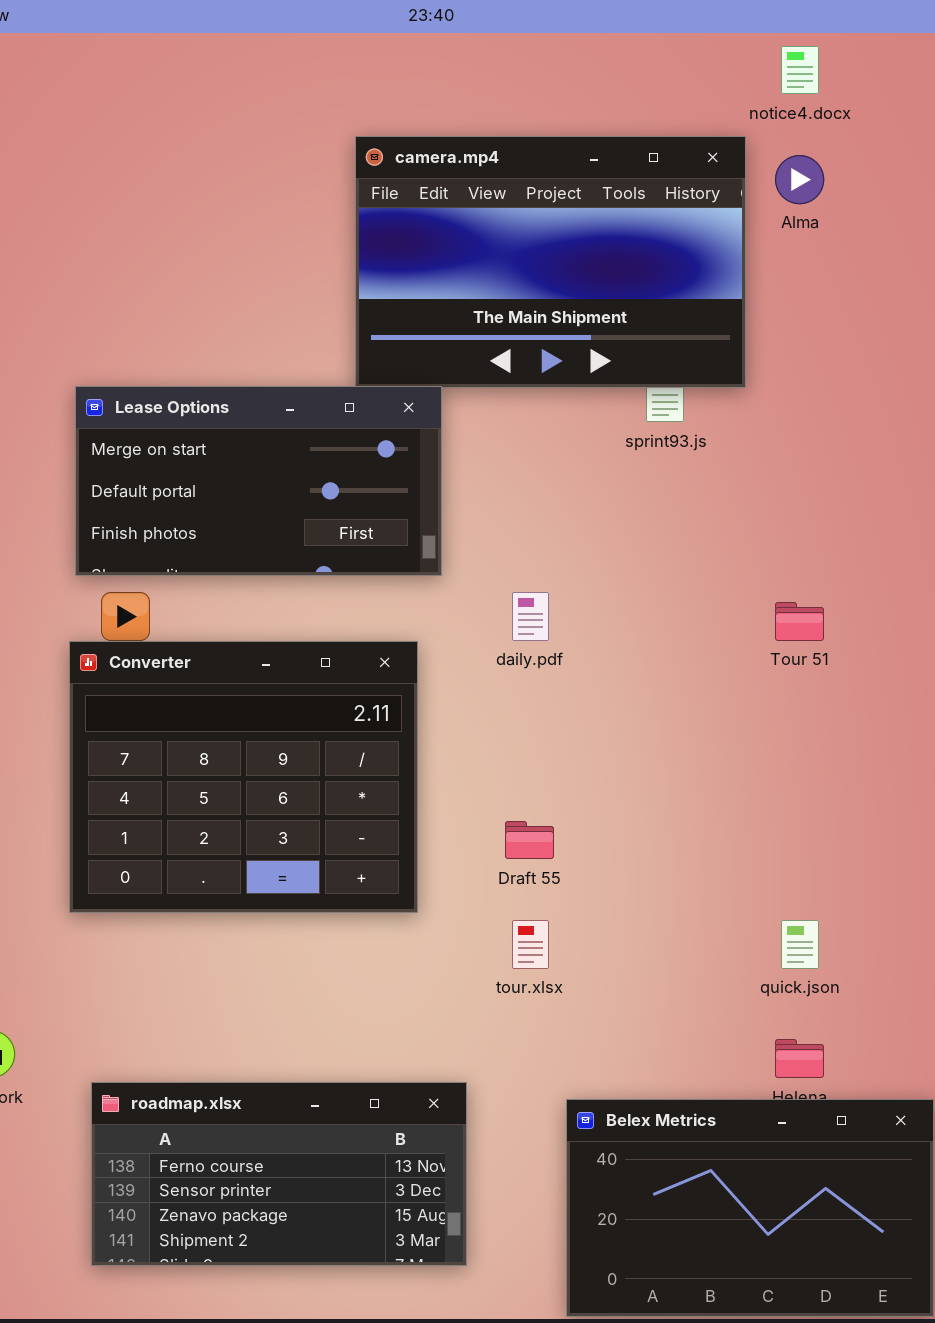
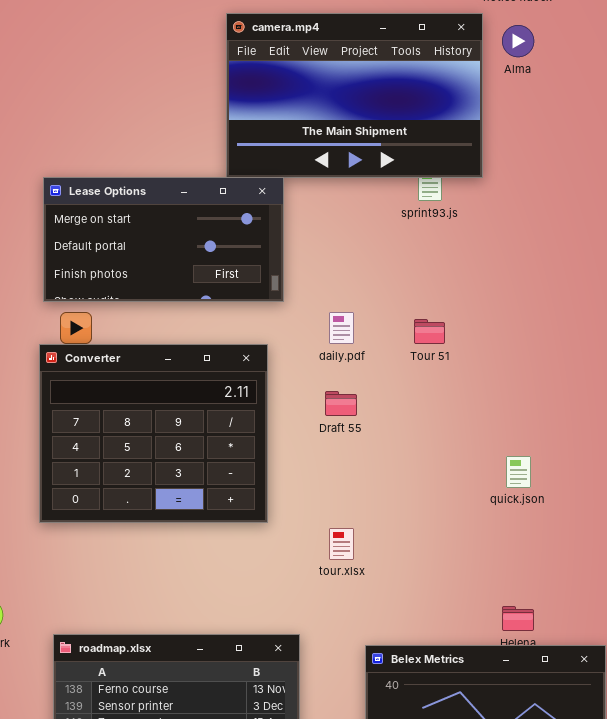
Tour 51: [775,602,824,641] -> [414,319,445,344], moved
Draft 55: [505,821,554,859] -> [325,391,357,416], moved
quick.json: [781,920,819,969] -> [506,456,531,488], moved

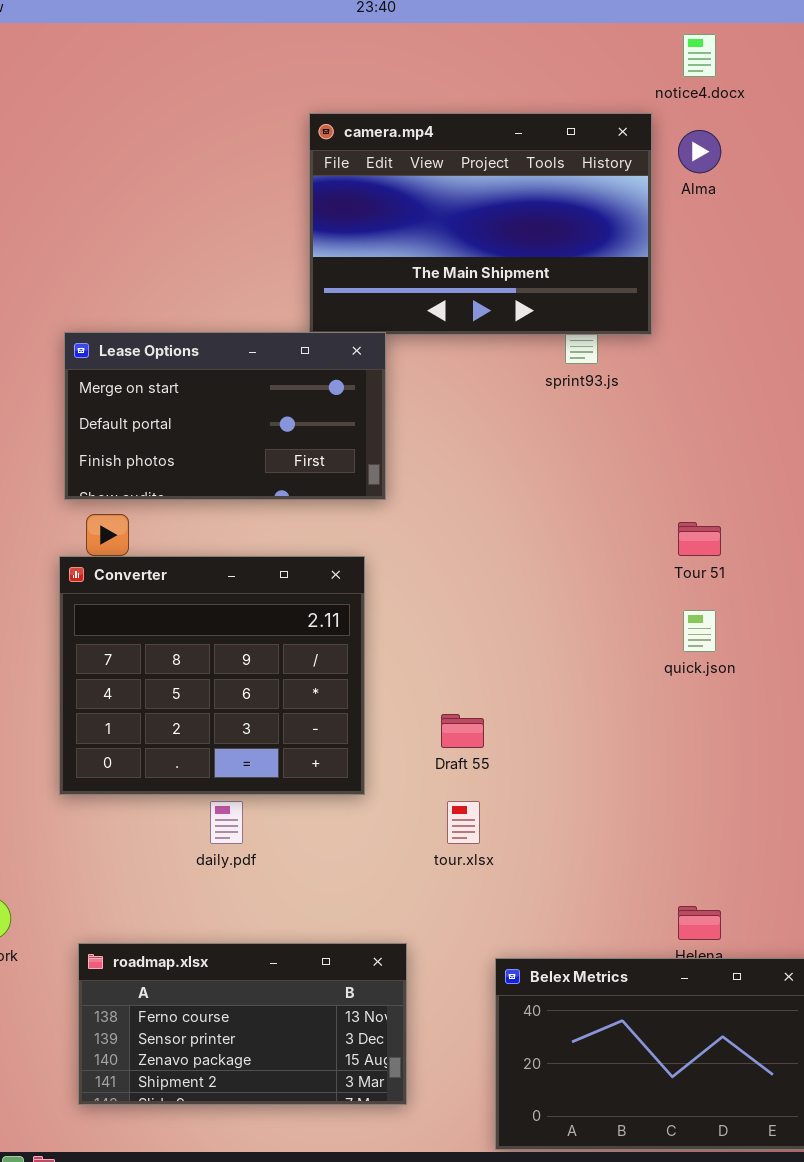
daily.pdf: [329,312,354,344] -> [210,801,243,844], moved
Tour 51: [414,319,445,344] -> [678,522,721,556], moved
Draft 55: [325,391,357,416] -> [441,714,484,748], moved
quick.json: [506,456,531,488] -> [683,610,716,652], moved

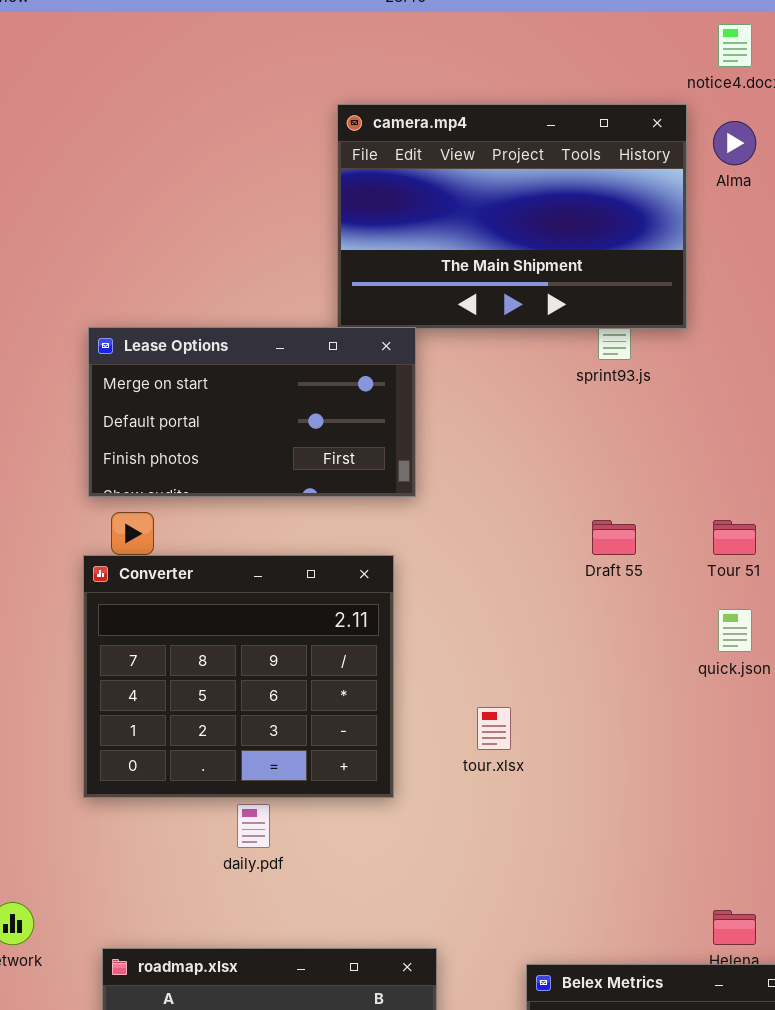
Draft 55: [441,714,484,748] -> [592,520,636,555], moved
tour.xlsx: [447,801,480,844] -> [477,707,511,750], moved

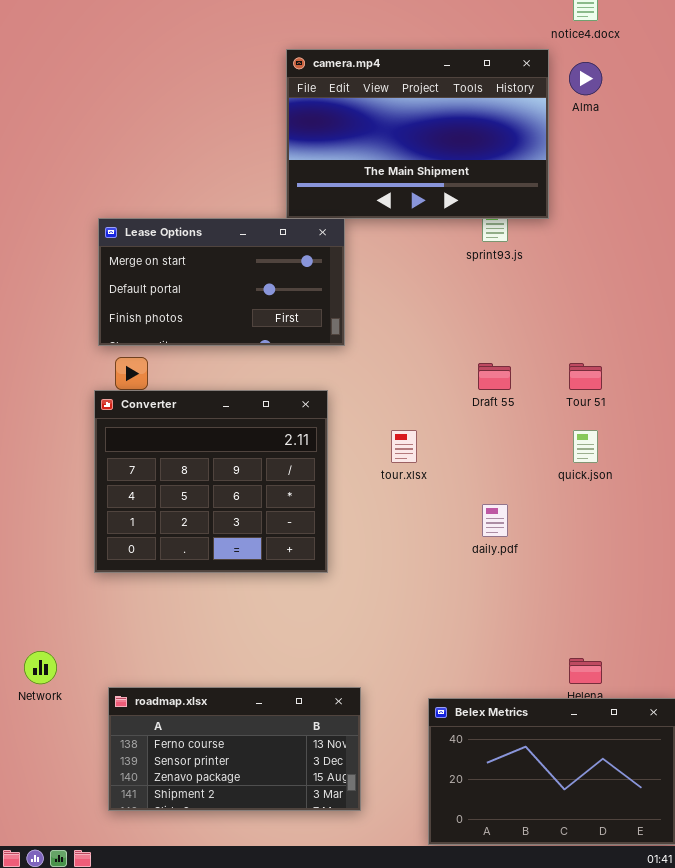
tour.xlsx: [477,707,511,750] -> [391,430,417,463], moved
daily.pdf: [237,804,270,848] -> [482,504,508,537], moved

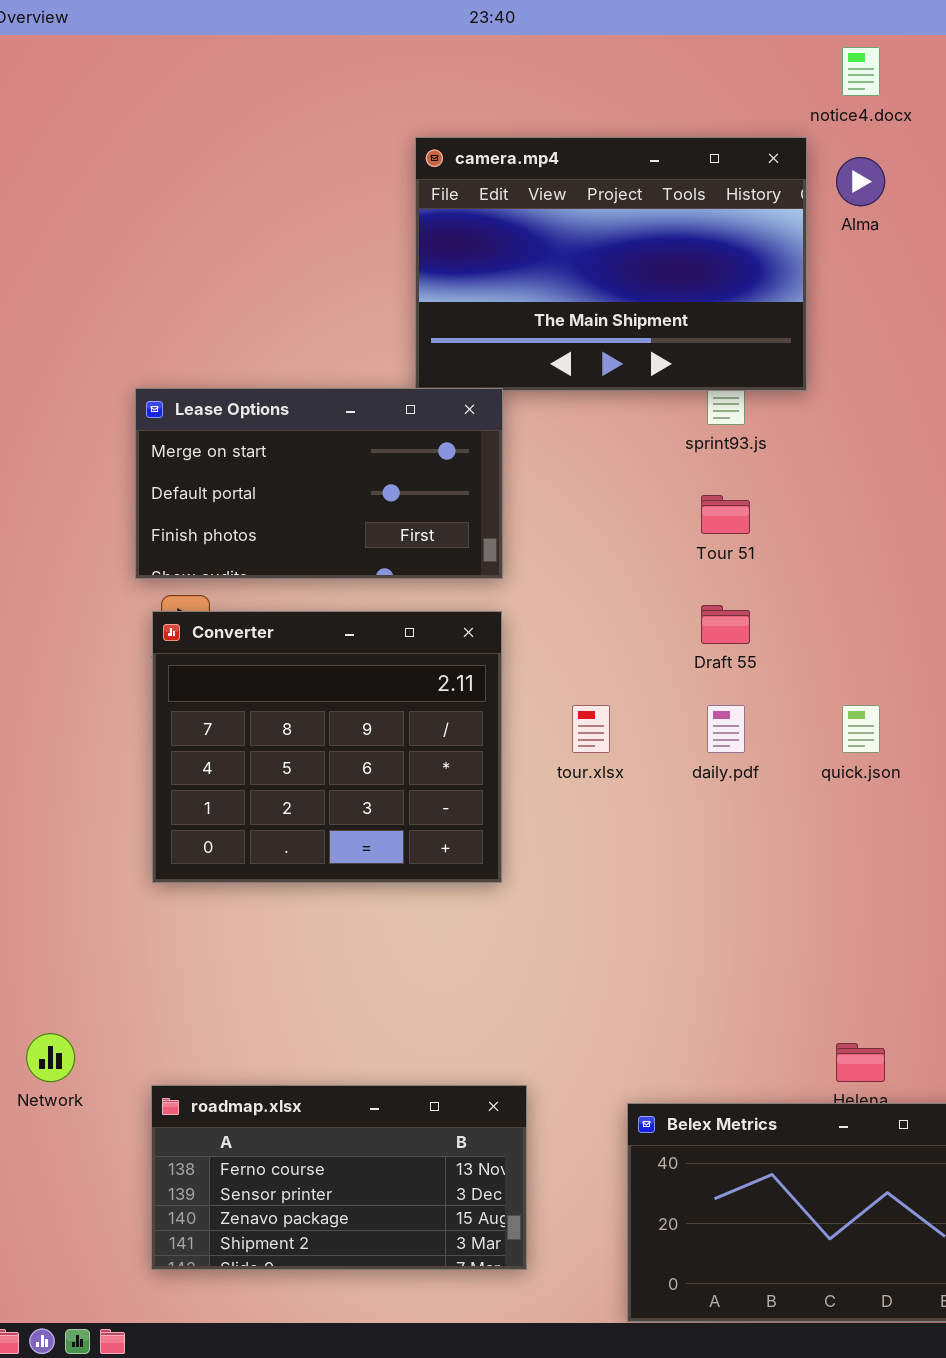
Tour 51: [569,363,602,390] -> [701,495,750,534], moved
Converter: [94,390,328,573] -> [152,611,502,883], moved
daily.pdf: [482,504,508,537] -> [707,705,745,753], moved

